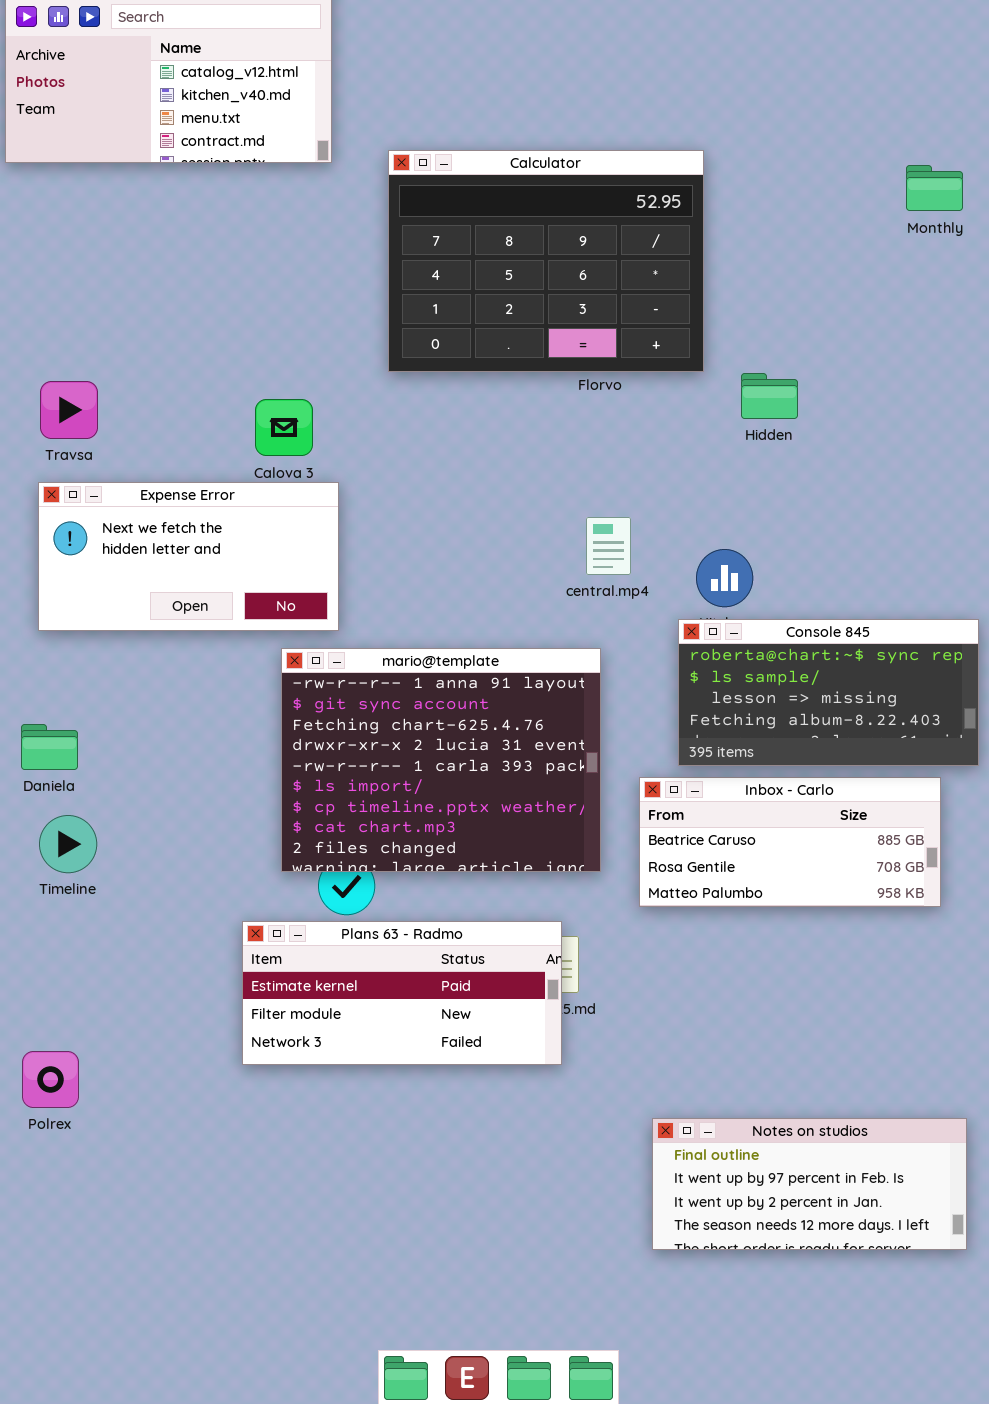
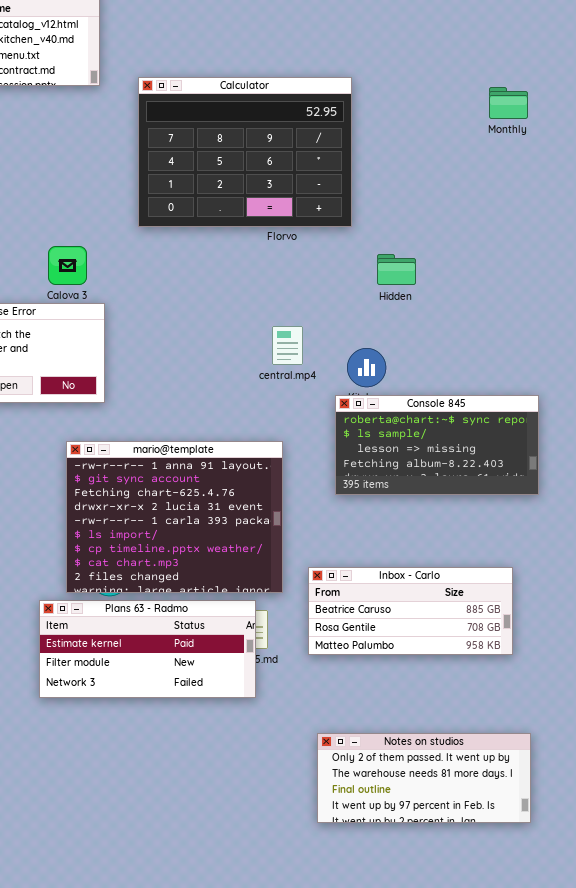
Hidden: [741,373,798,419] -> [377,254,416,285], moved
mario@template: [281,648,601,872] -> [66,441,283,593], moved
Inbox - Carlo: [639,777,941,907] -> [308,567,513,655], moved
Notes on studios: [652,1118,967,1250] -> [317,733,531,823], scrolled up 2 rows

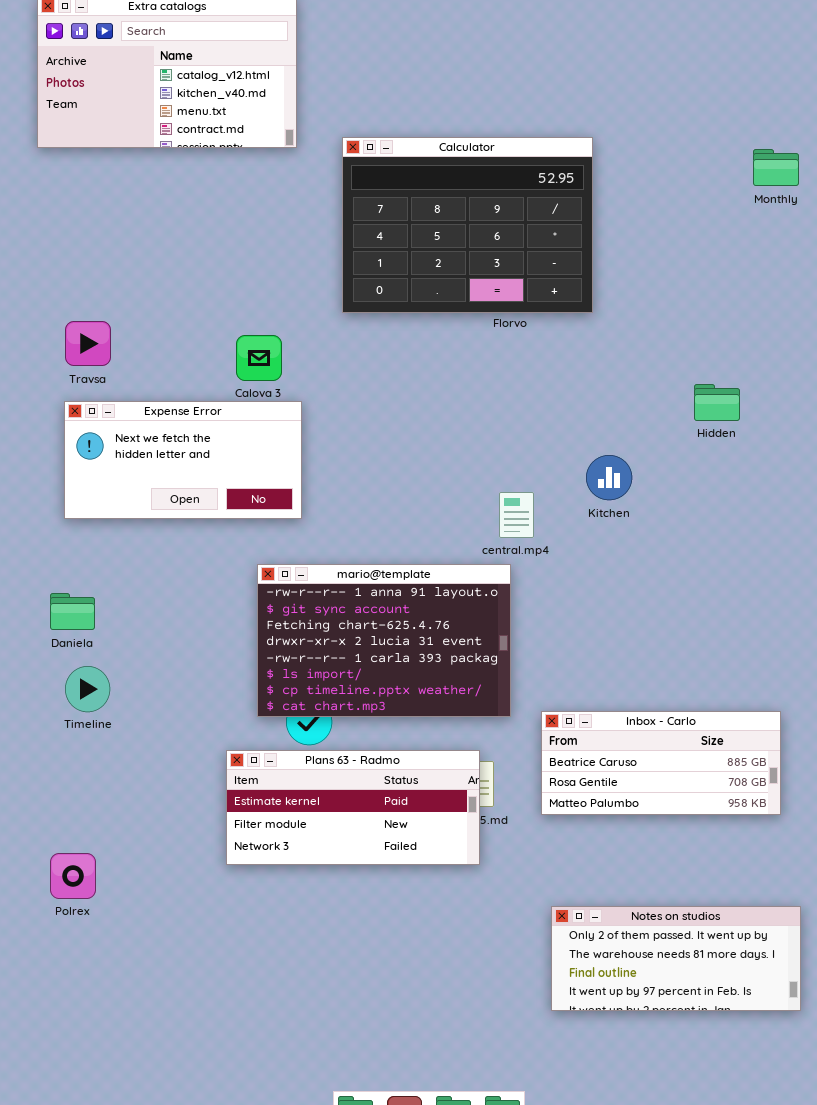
Hidden: [377,254,416,285] -> [694,384,740,421], moved
central.mp4: [272,326,303,365] -> [499,492,534,538], moved
Console 845: [335,395,539,495] -> none, closed
mario@template: [66,441,283,593] -> [257,564,511,717], resized

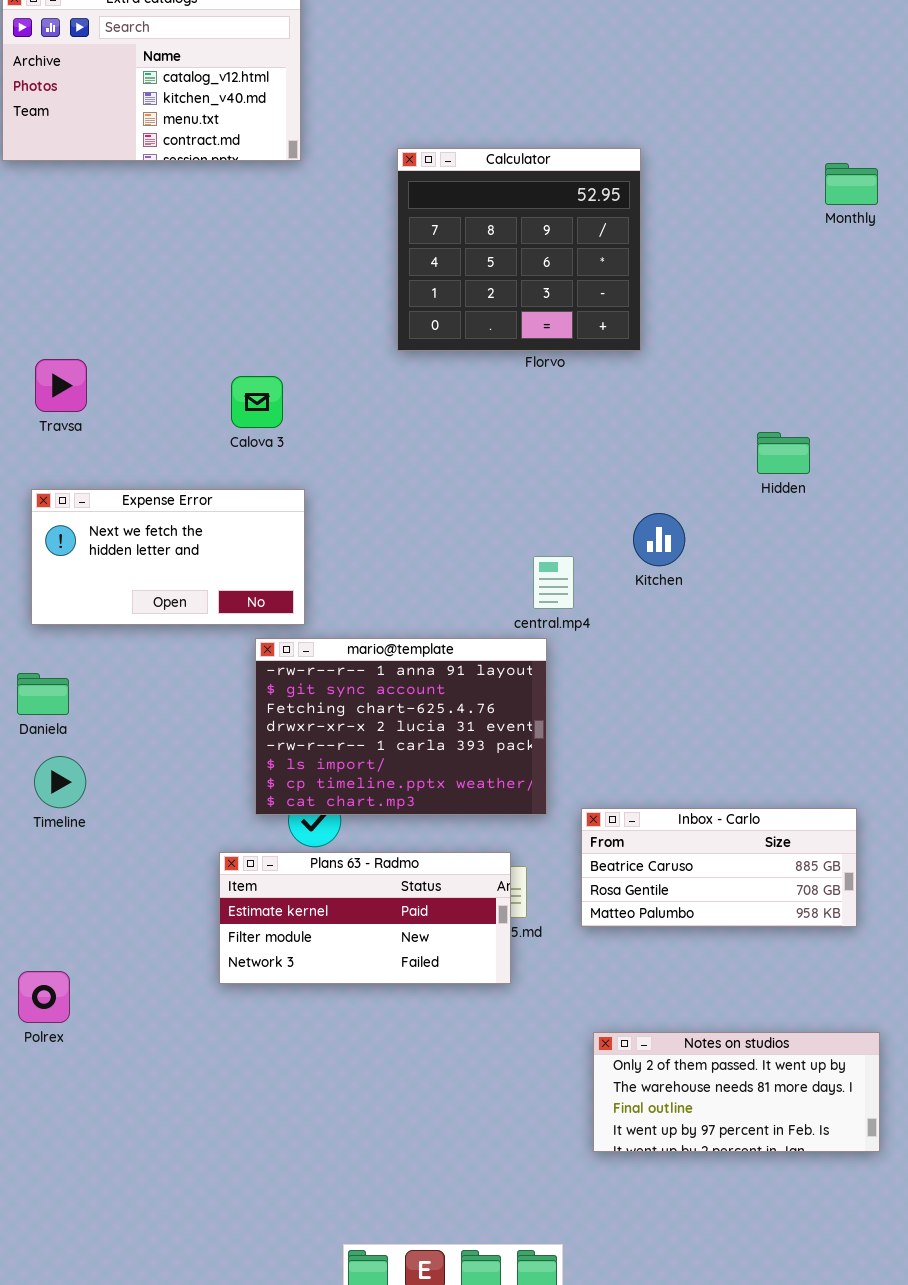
Calculator: [342,137,593,313] -> [397,148,641,351], resized
Expense Error: [64,401,302,519] -> [31,489,305,625], moved

